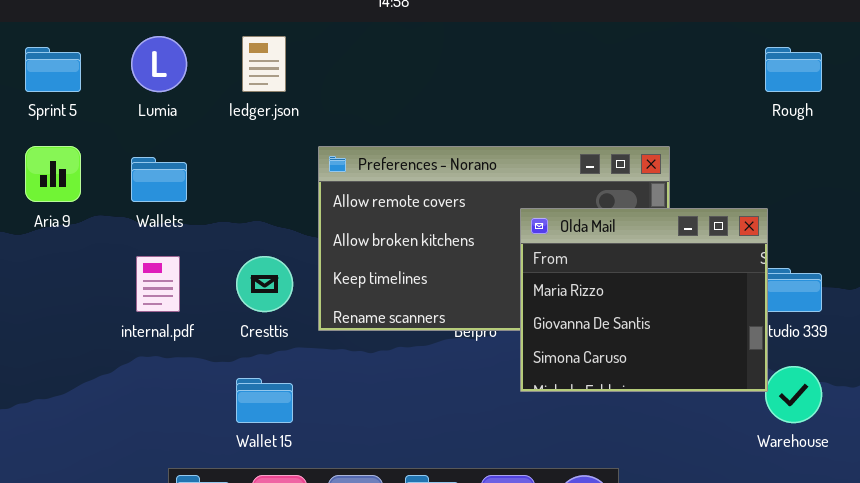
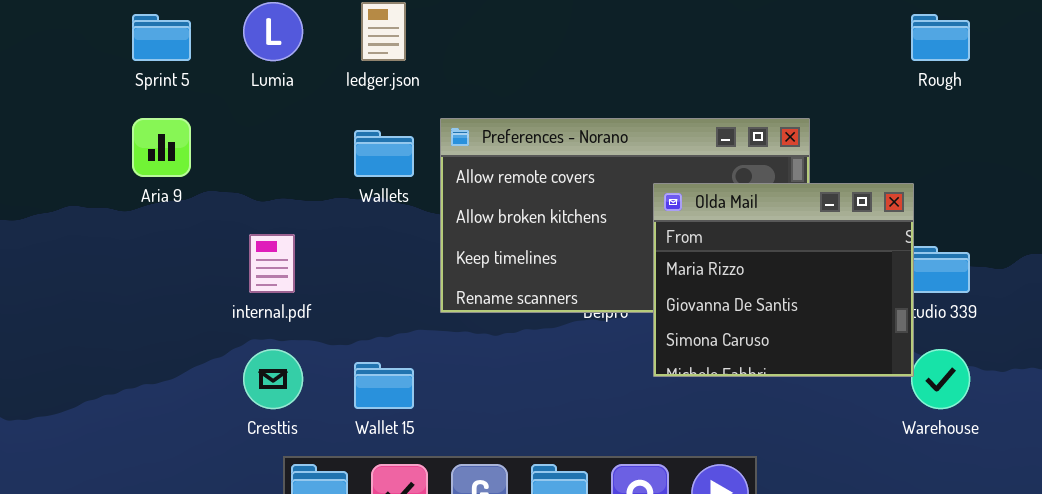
Wallets: [131,157,187,202] -> [354,130,414,177], moved
Cresttis: [236,256,293,312] -> [243,349,303,409], moved

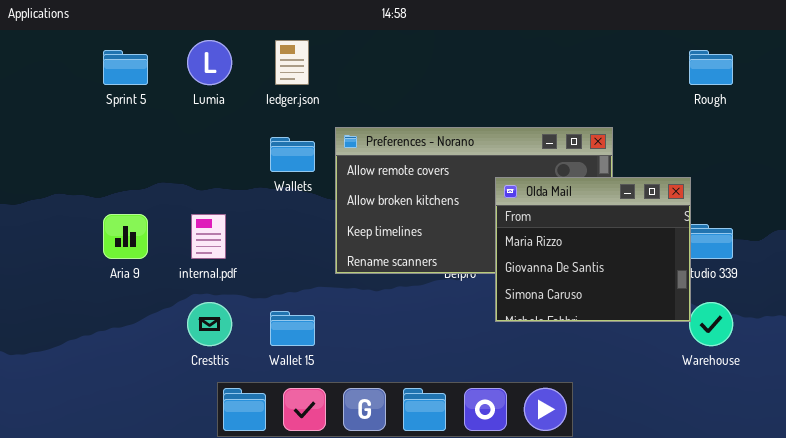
Aria 9: [132,118,191,177] -> [103,214,148,259], moved

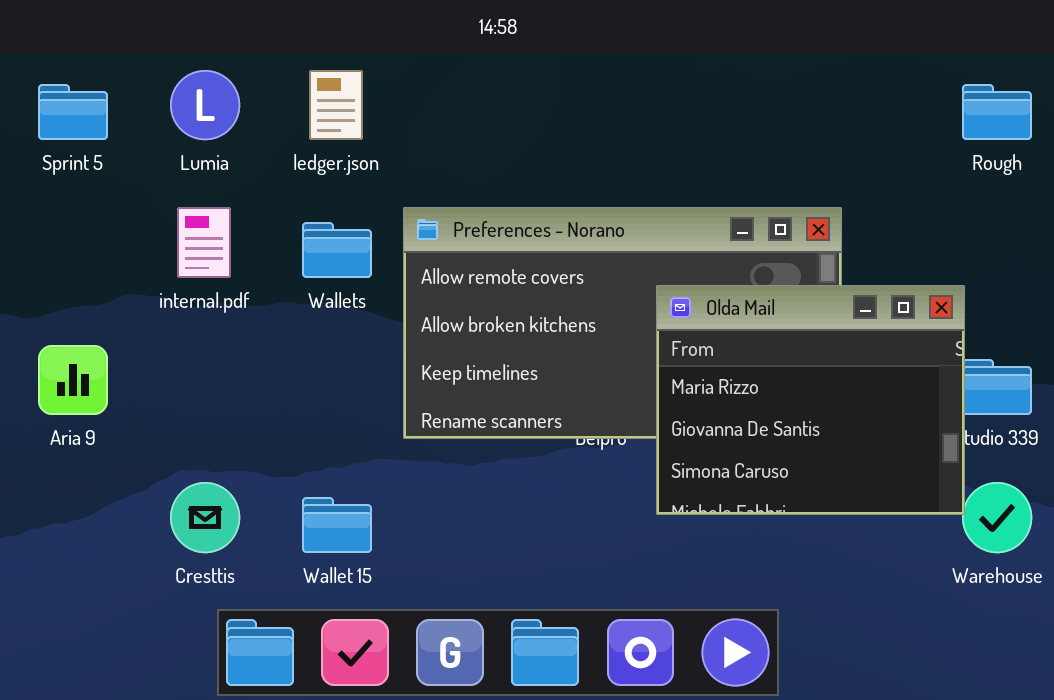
internal.pdf: [191,214,226,259] -> [177,207,231,278], moved

